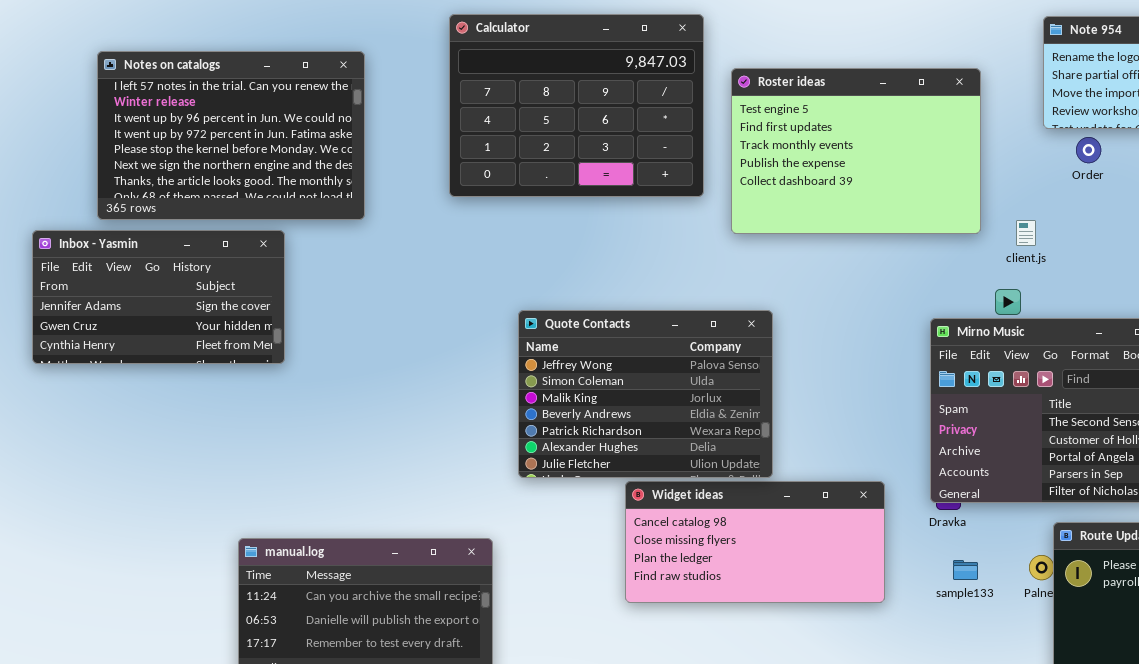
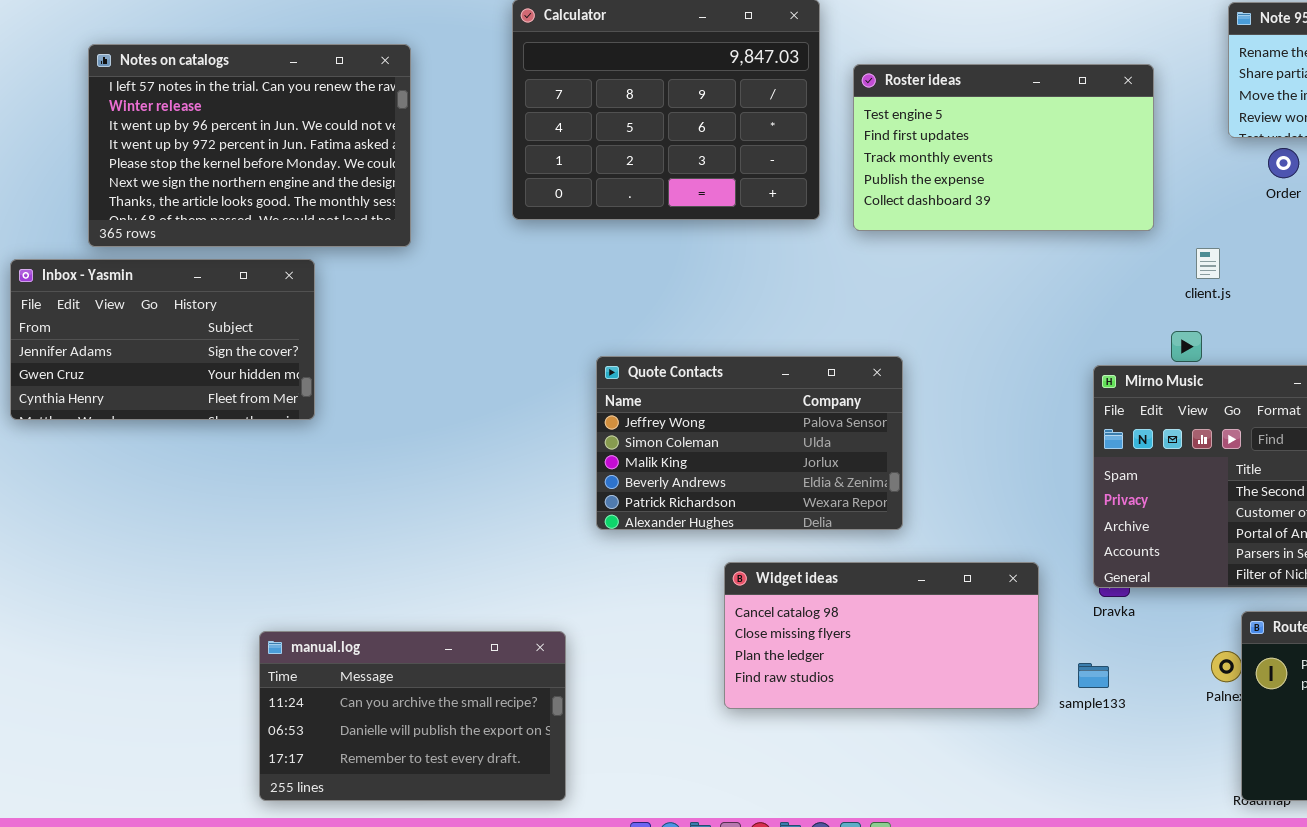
Roster ideas: [731,68,981,234] -> [853,64,1154,231], resized
Quote Contacts: [518,310,773,478] -> [596,356,903,530], resized
sample133: [953,560,978,580] -> [1078,663,1109,688], moved

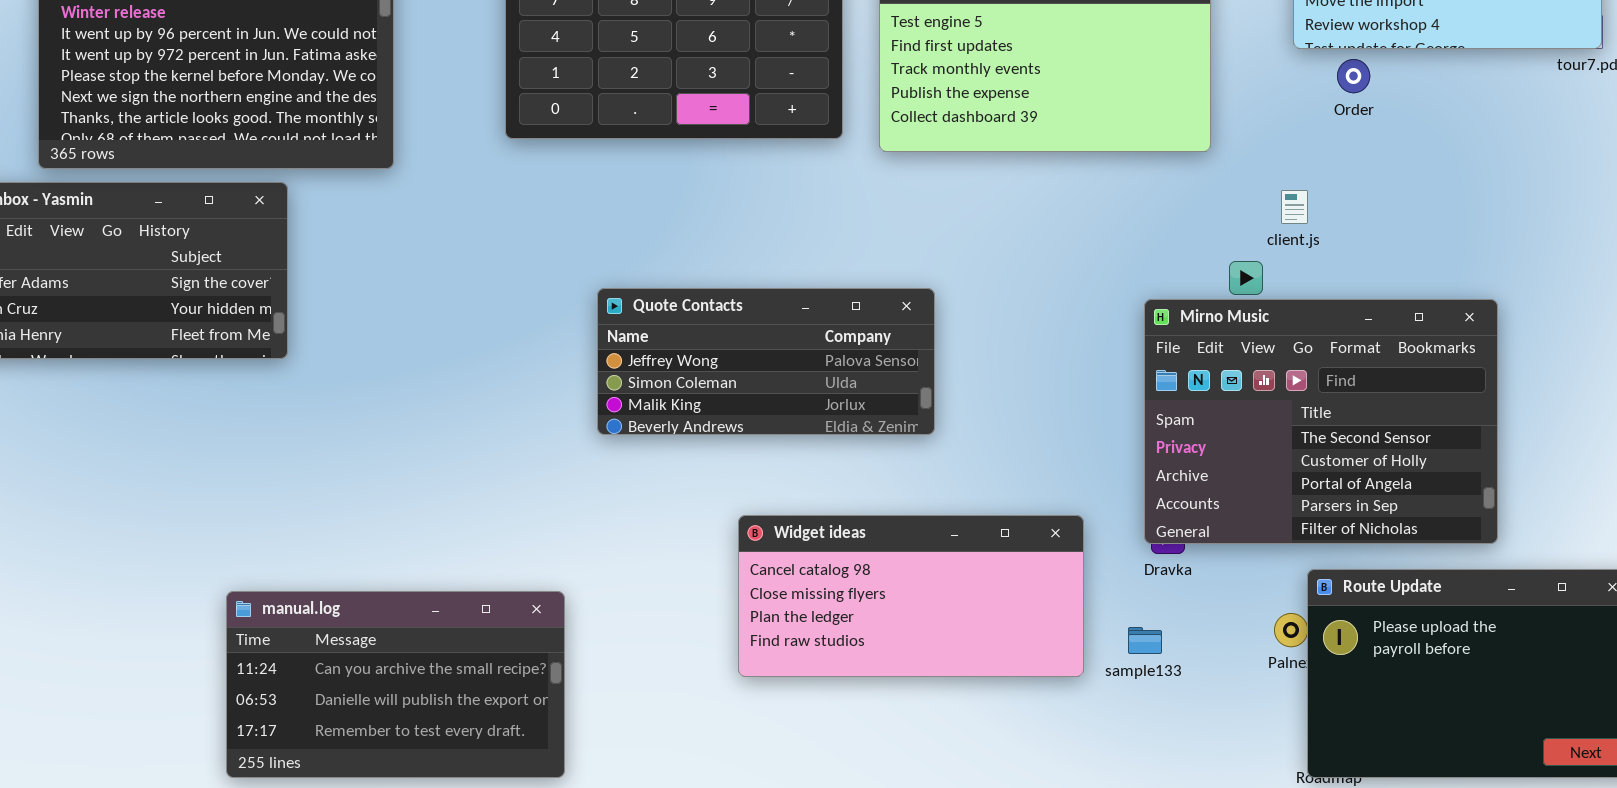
client.js: [1196,248,1220,279] -> [1281,190,1308,224], moved
Quote Contacts: [596,356,903,530] -> [597,288,935,435], resized

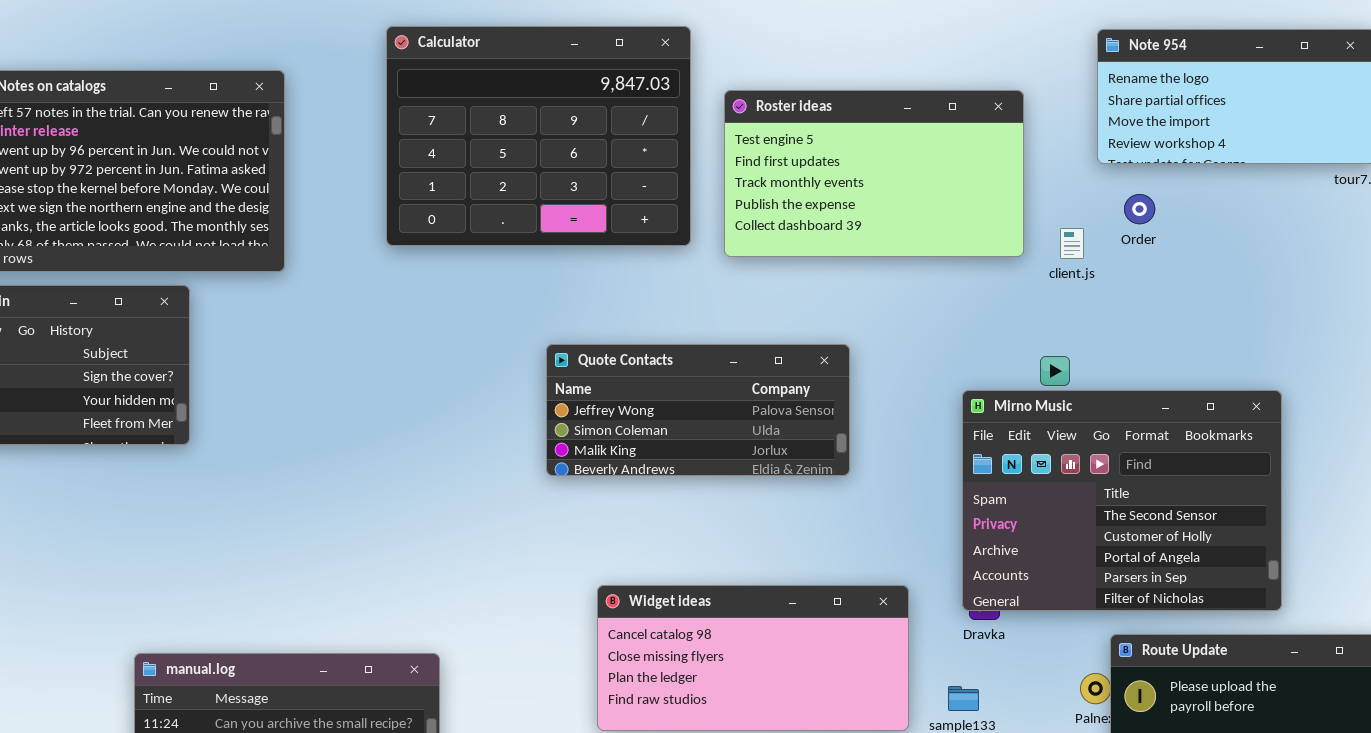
Order: [1337,59,1370,93] -> [1124,194,1155,224], moved
client.js: [1281,190,1308,224] -> [1060,228,1084,259], moved
Quote Contacts: [597,288,935,435] -> [546,344,850,476], moved

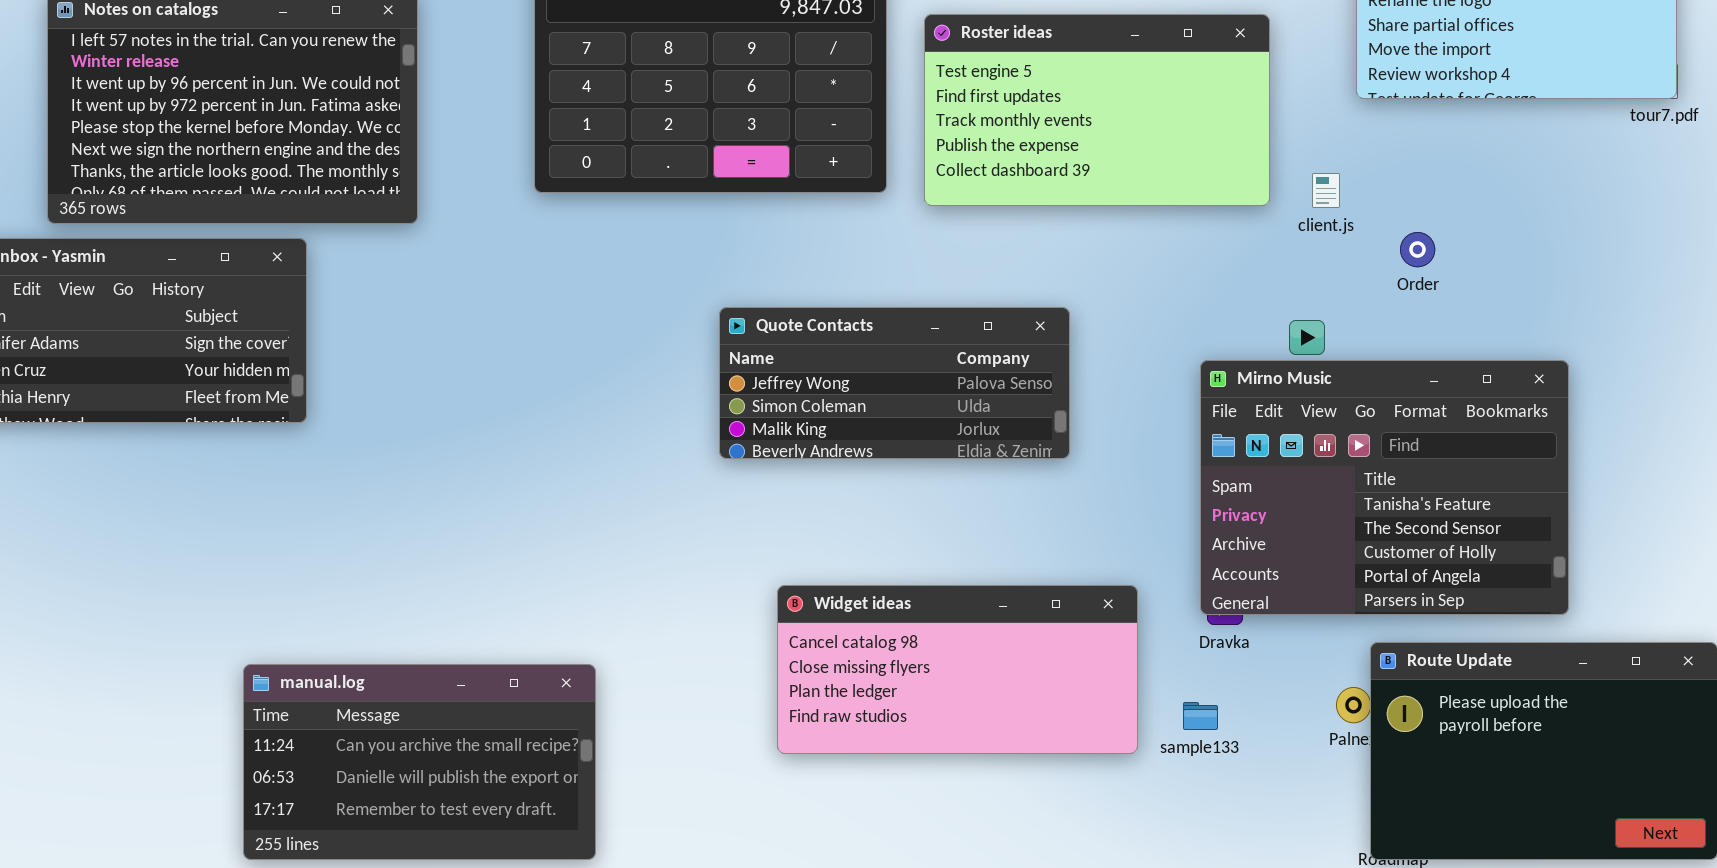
Order: [1124,194,1155,224] -> [1400,232,1435,267], moved
Mirno Music: [962,390,1282,611] -> [1200,360,1569,615], scrolled up 1 row

